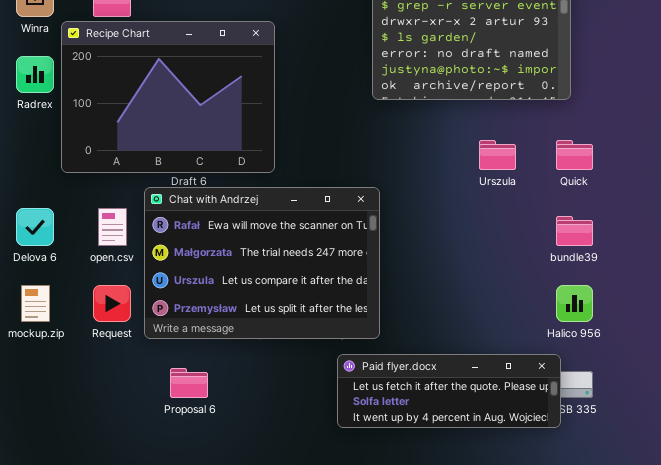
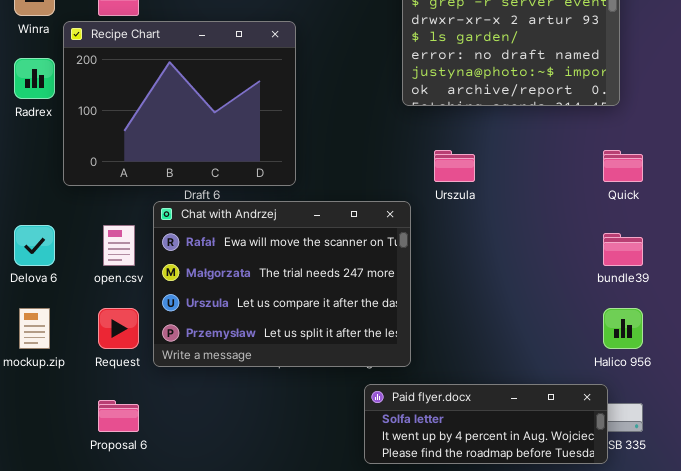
Urszula: [479,140,516,170] -> [434,150,475,182], moved
Paid flyer.docx: [337,354,561,428] -> [364,384,608,464], scrolled down 1 row
Proposal 6: [170,368,208,398] -> [98,400,139,432], moved

